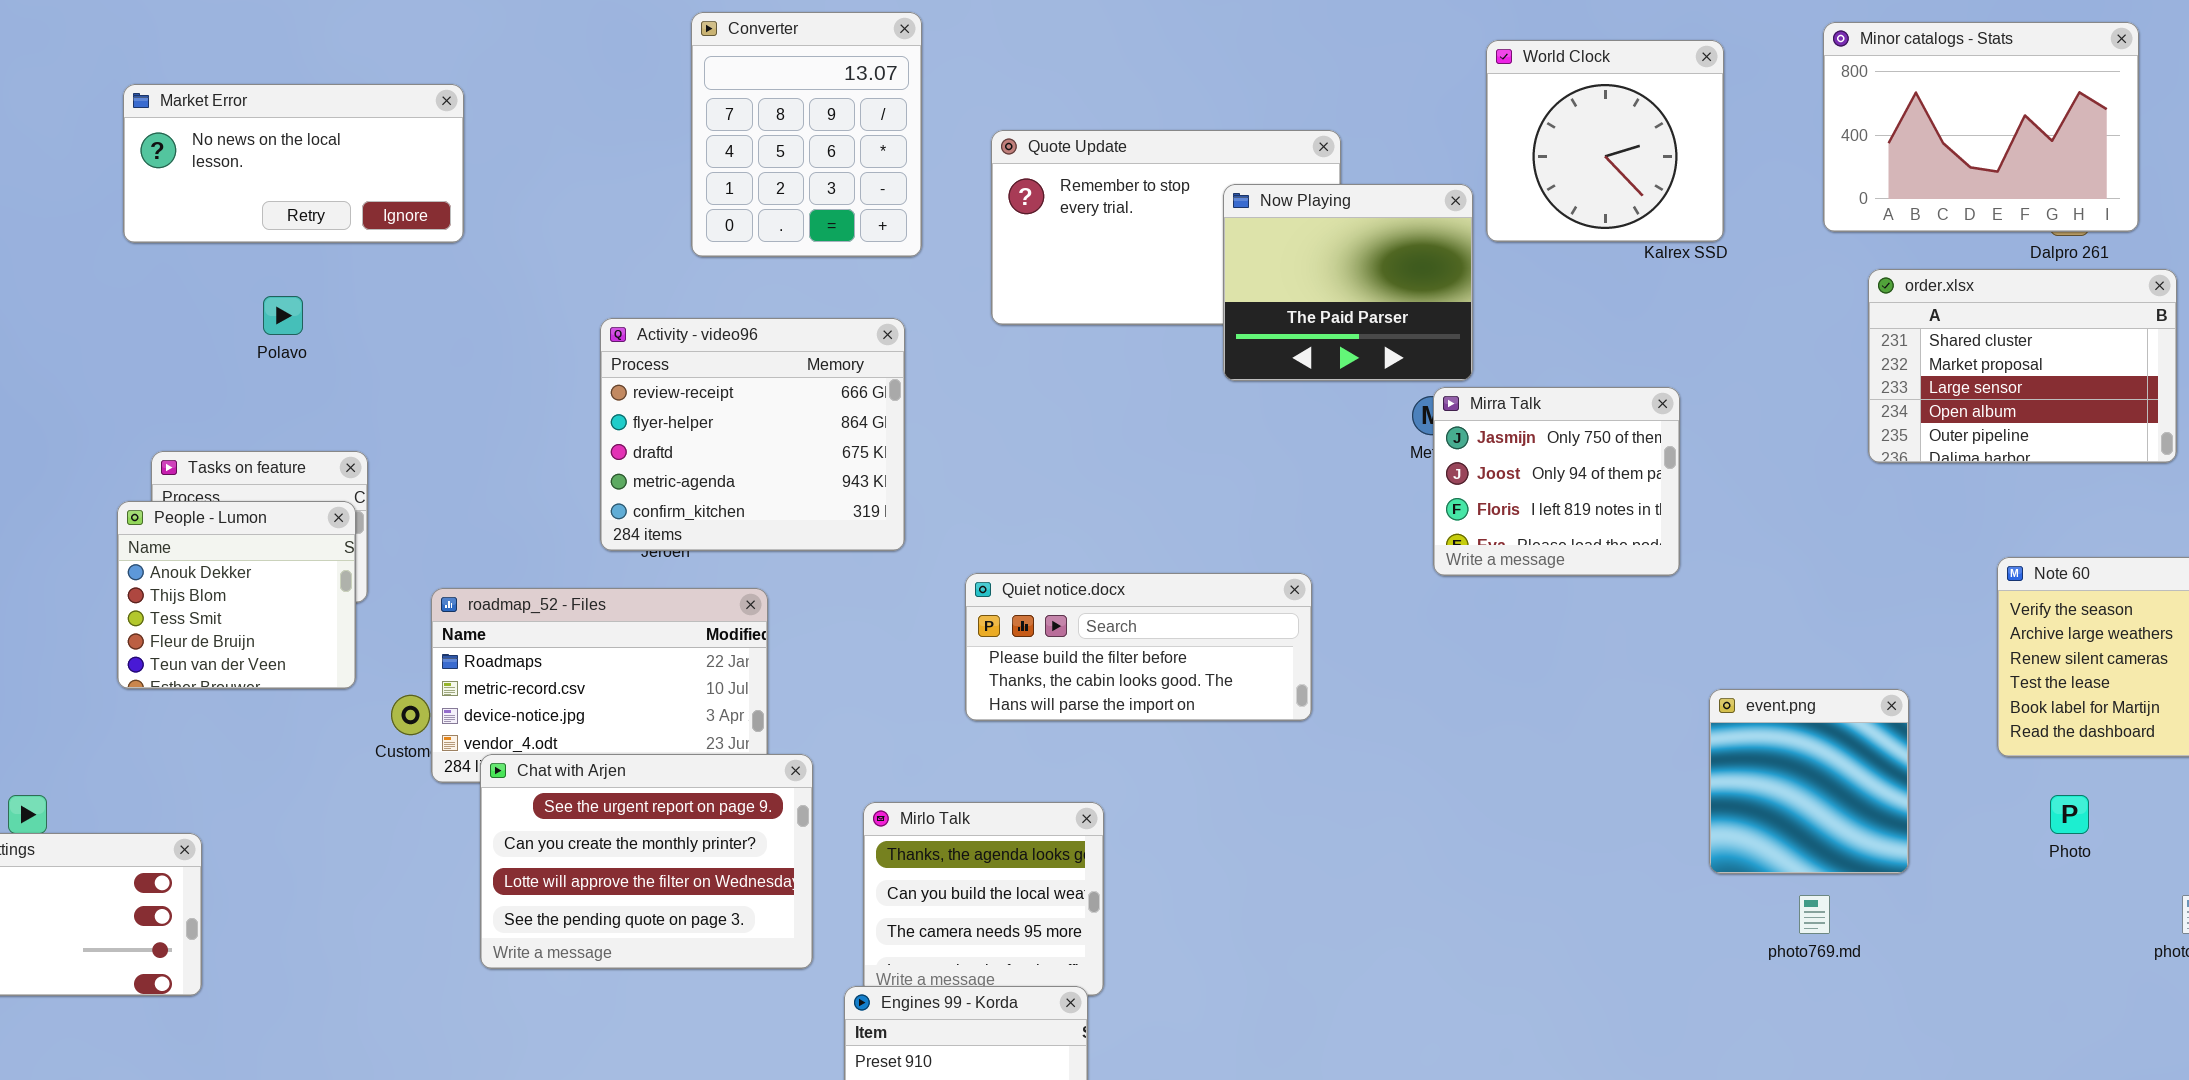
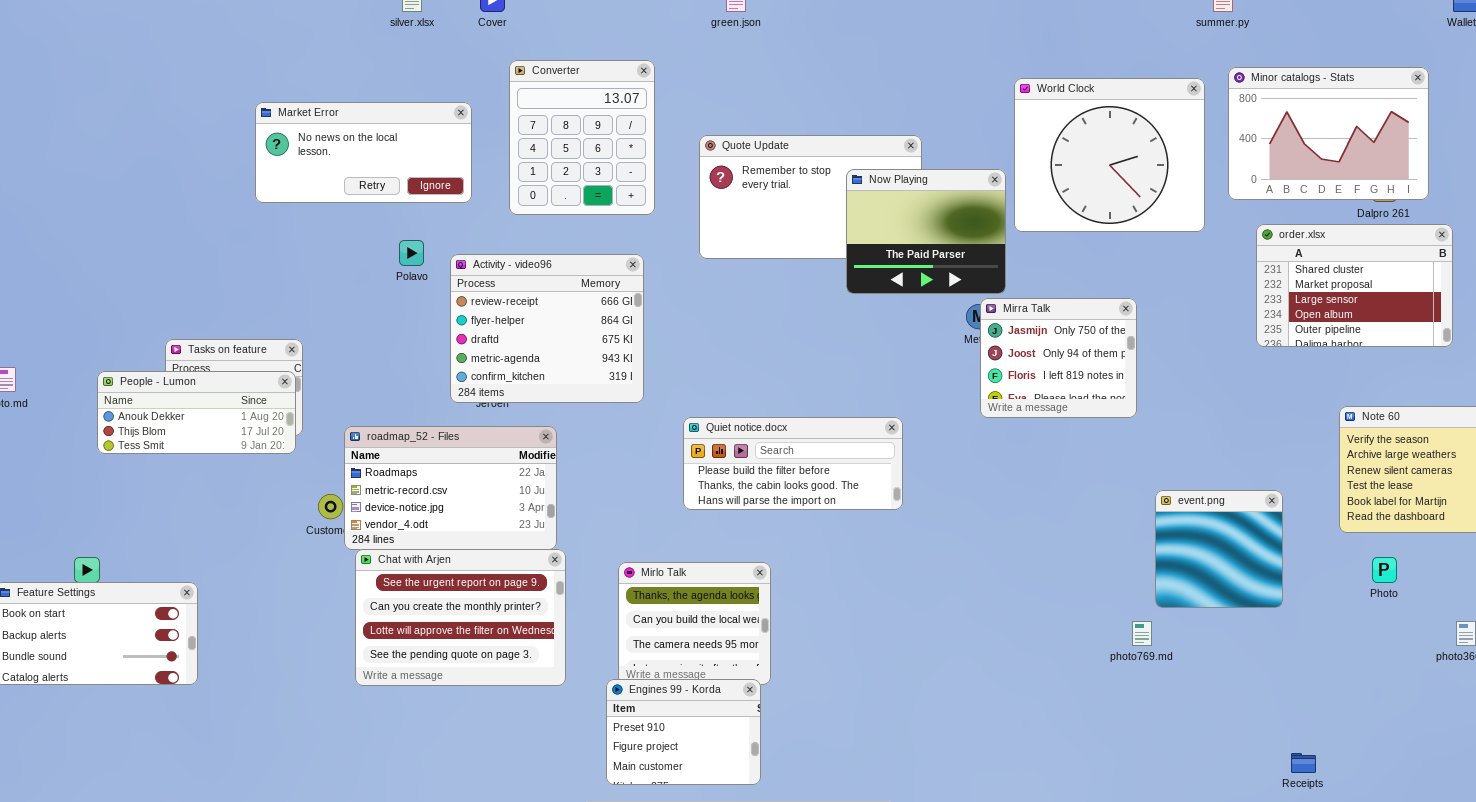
World Clock: [1486,40,1724,242] -> [1014,78,1205,232], resized
Market Error: [123,84,464,243] -> [255,102,472,203], moved
Polavo: [263,296,303,335] -> [399,240,424,266], moved
People - Lumon: [117,501,356,689] -> [97,371,296,454], resized
Chat with Arjen: [480,754,813,969] -> [355,549,566,686], moved
photo769.md: [1799,895,1830,934] -> [1132,621,1152,646], moved

